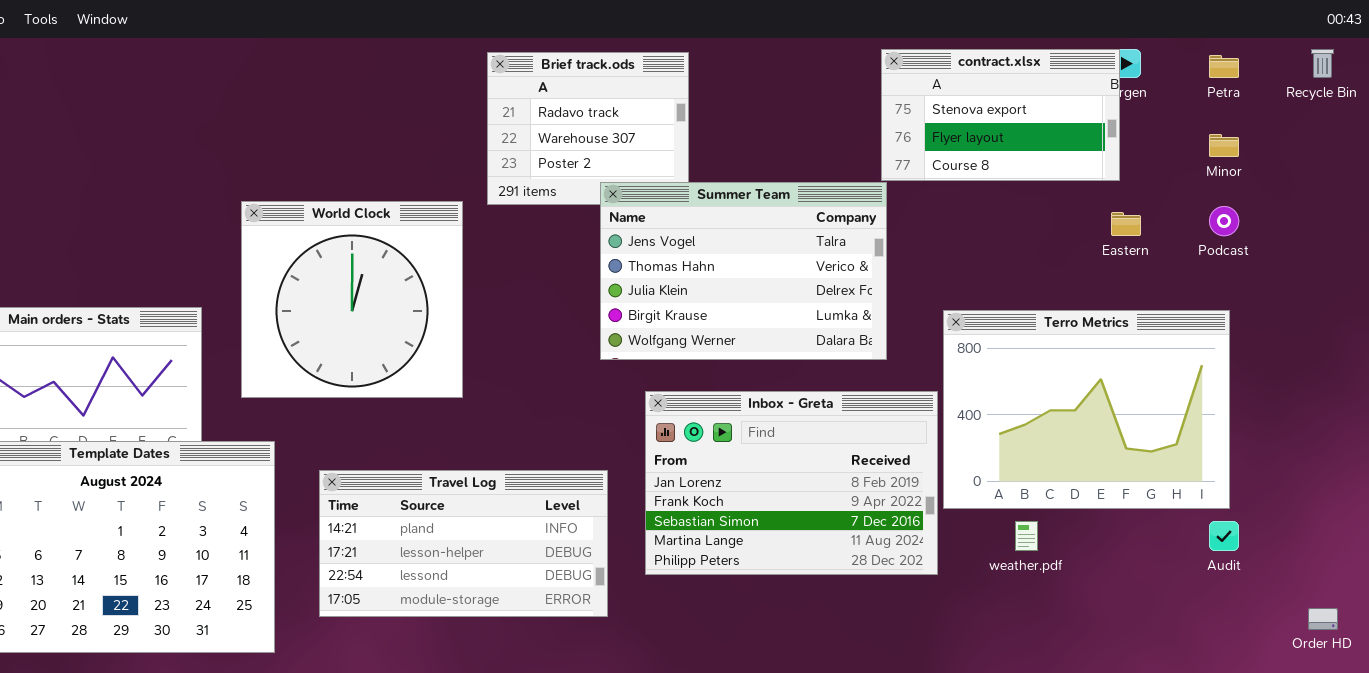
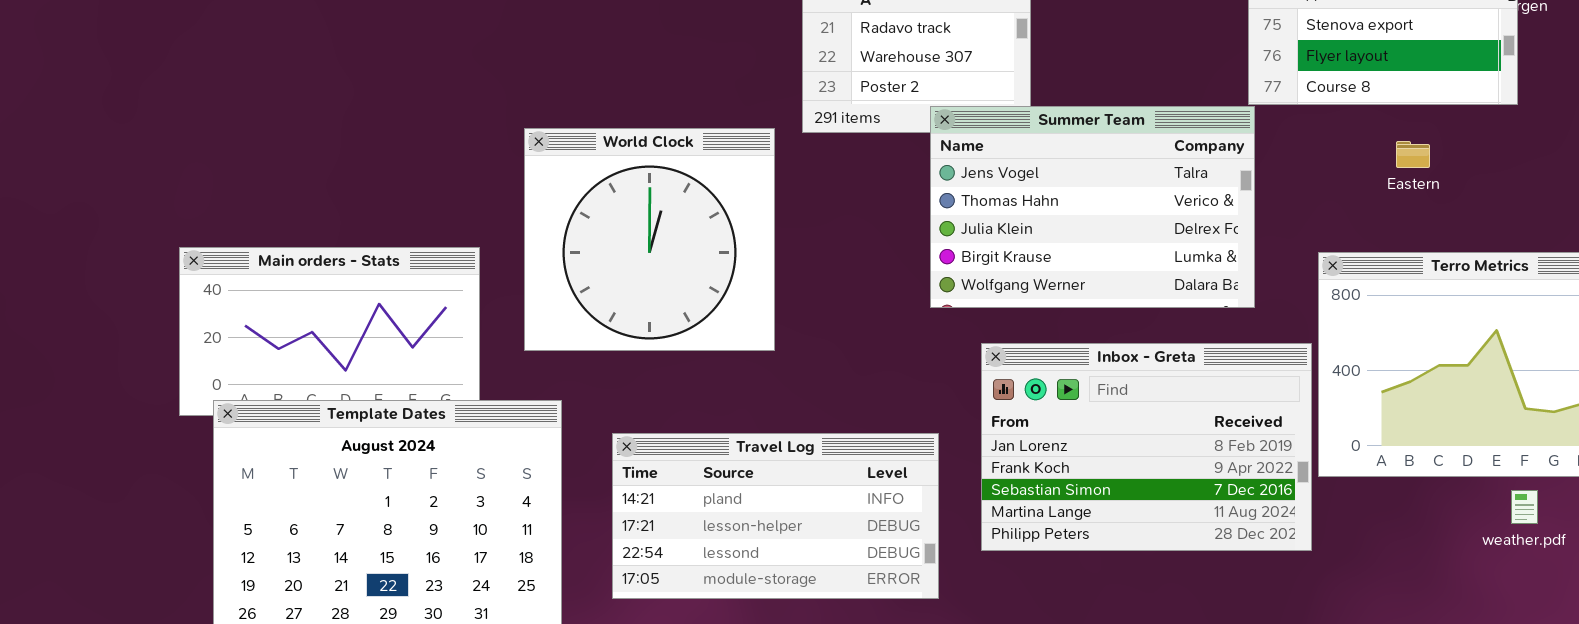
Eastern: [1111,212,1141,236] -> [1396,141,1430,168], moved
weather.pdf: [1015,521,1038,551] -> [1511,490,1538,524], moved

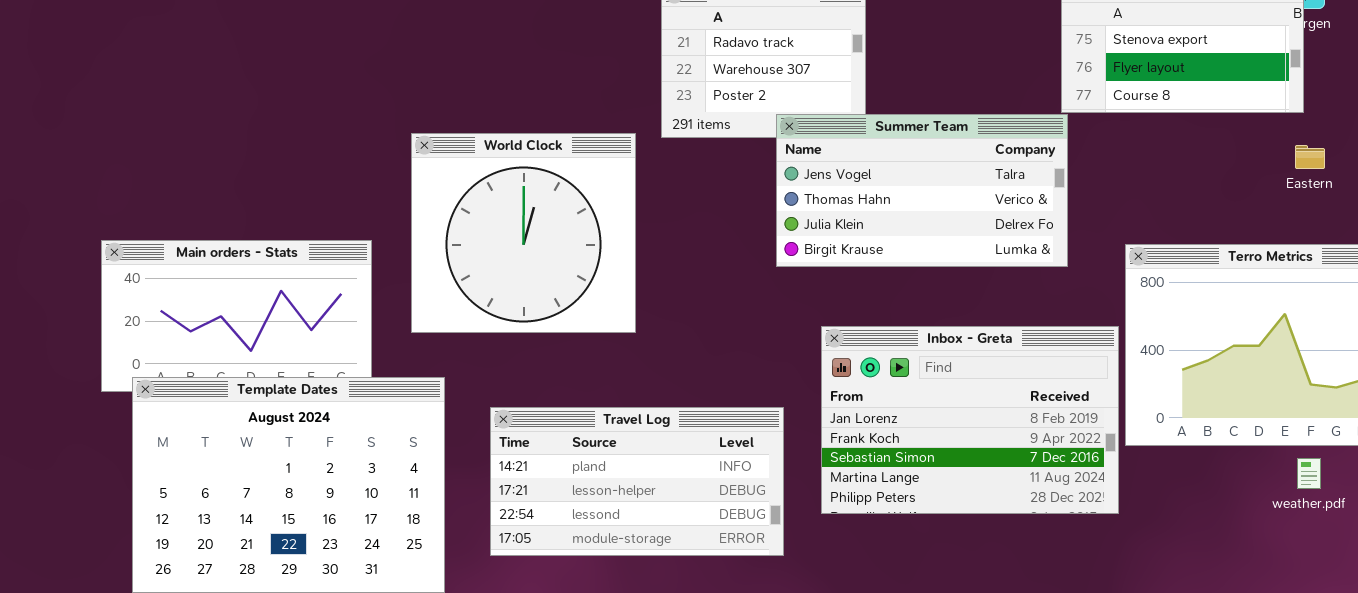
Summer Team: [930,106,1255,308] -> [776,114,1068,267], resized
Eastern: [1396,141,1430,168] -> [1295,145,1325,169], moved

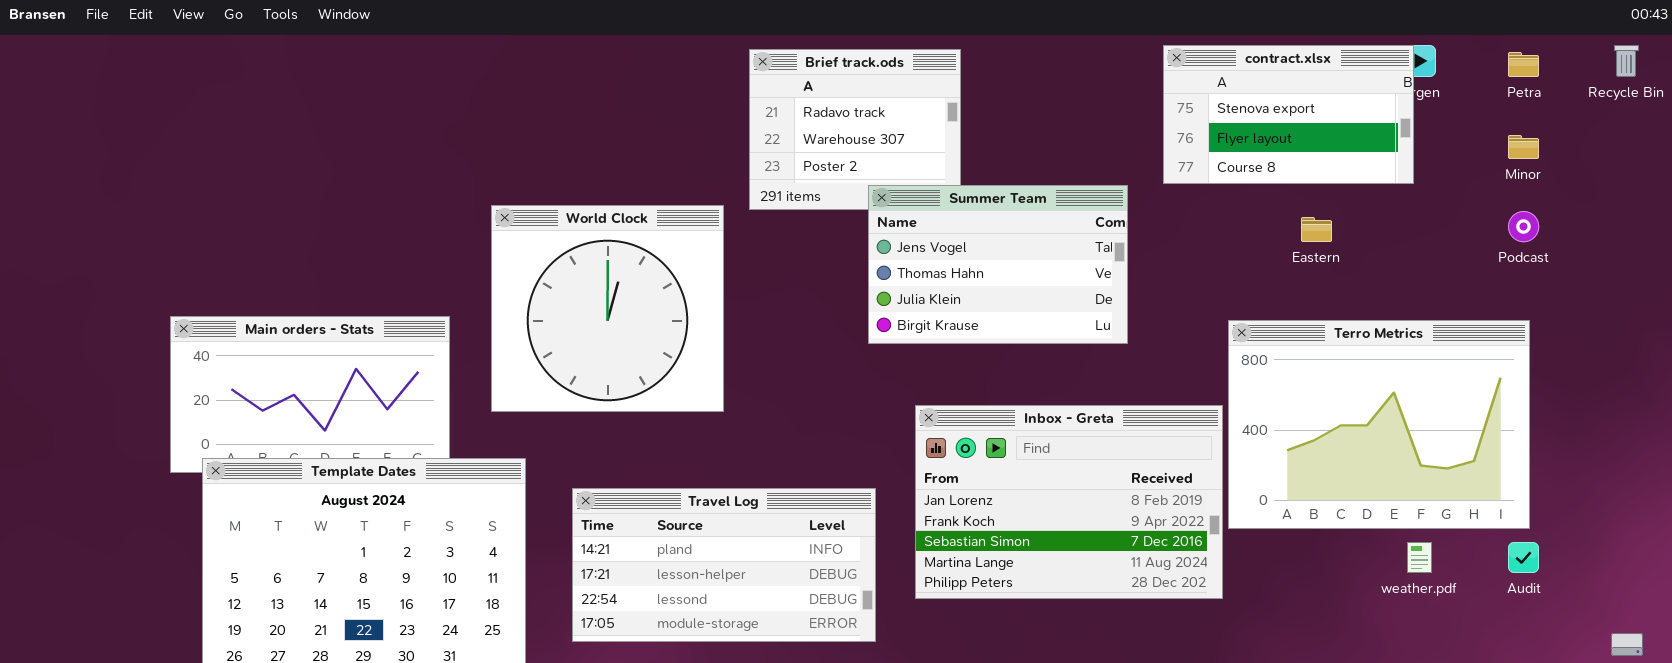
Summer Team: [776,114,1068,267] -> [868,185,1128,344], resized
Eastern: [1295,145,1325,169] -> [1301,217,1332,242], moved

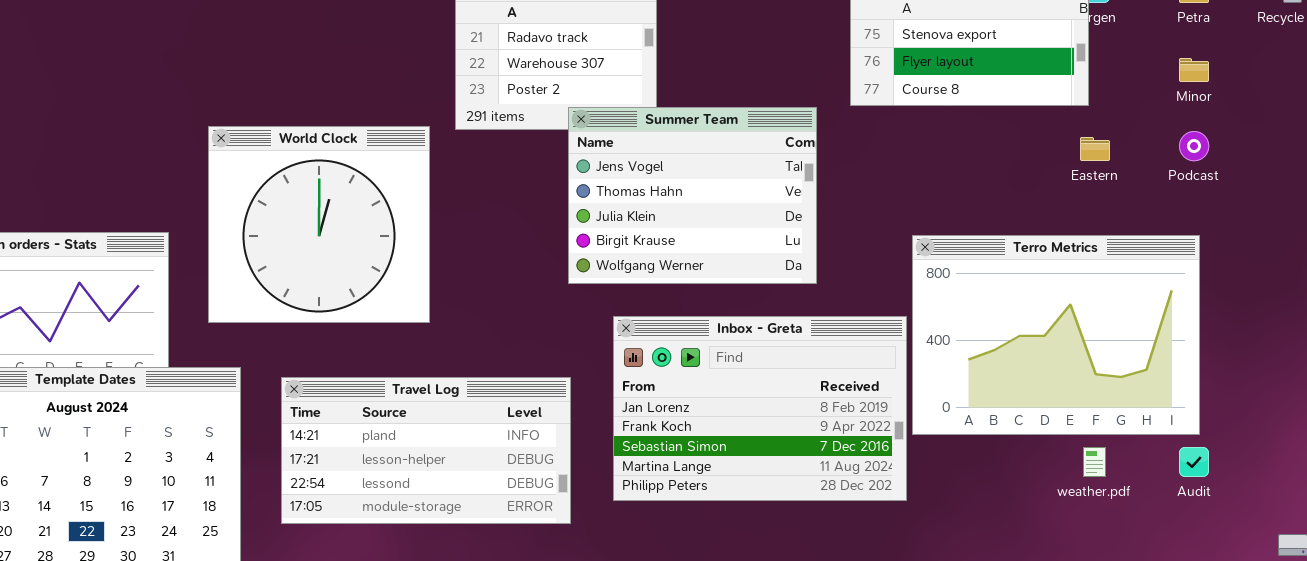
Summer Team: [868,185,1128,344] -> [568,107,817,284], resized
Eastern: [1301,217,1332,242] -> [1080,137,1110,161], moved
Travel Log: [572,488,876,642] -> [281,377,571,524], moved

